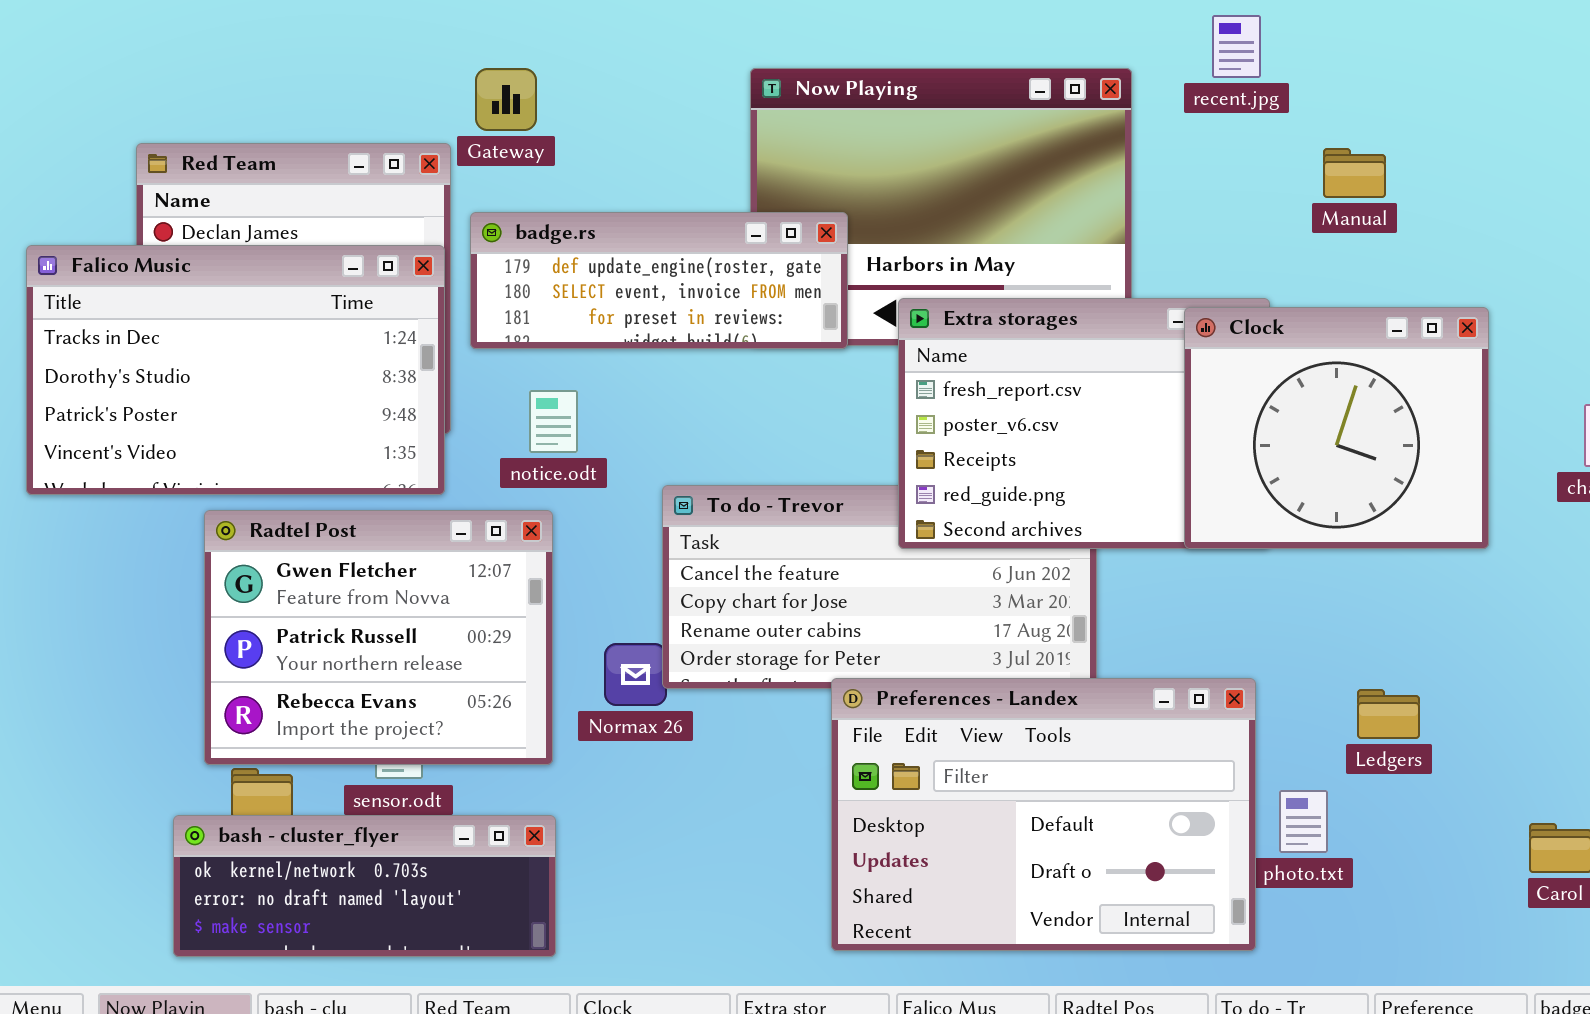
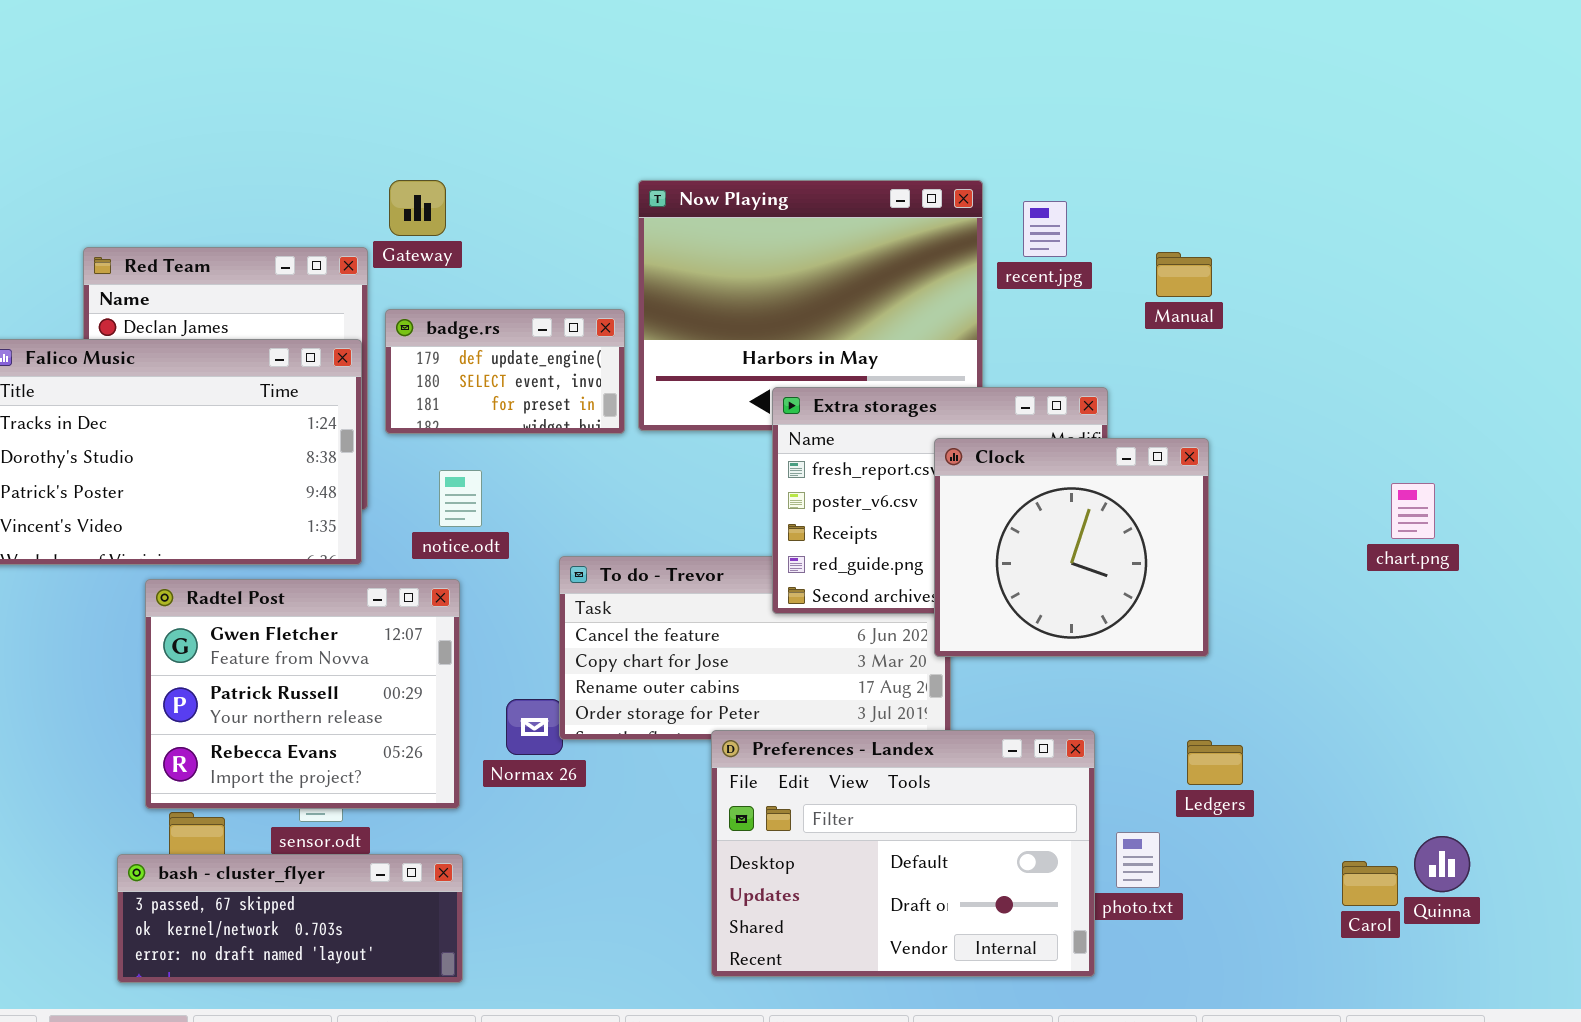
recent.jpg: [1212,15,1261,78] -> [1023,201,1067,257], moved
badge.rs: [470,212,848,349] -> [385,309,625,434], resized
Clock: [1184,307,1489,549] -> [934,438,1209,657], moved
bash - cluster_flyer: [173,815,556,957] -> [117,854,463,983], scrolled up 1 row

